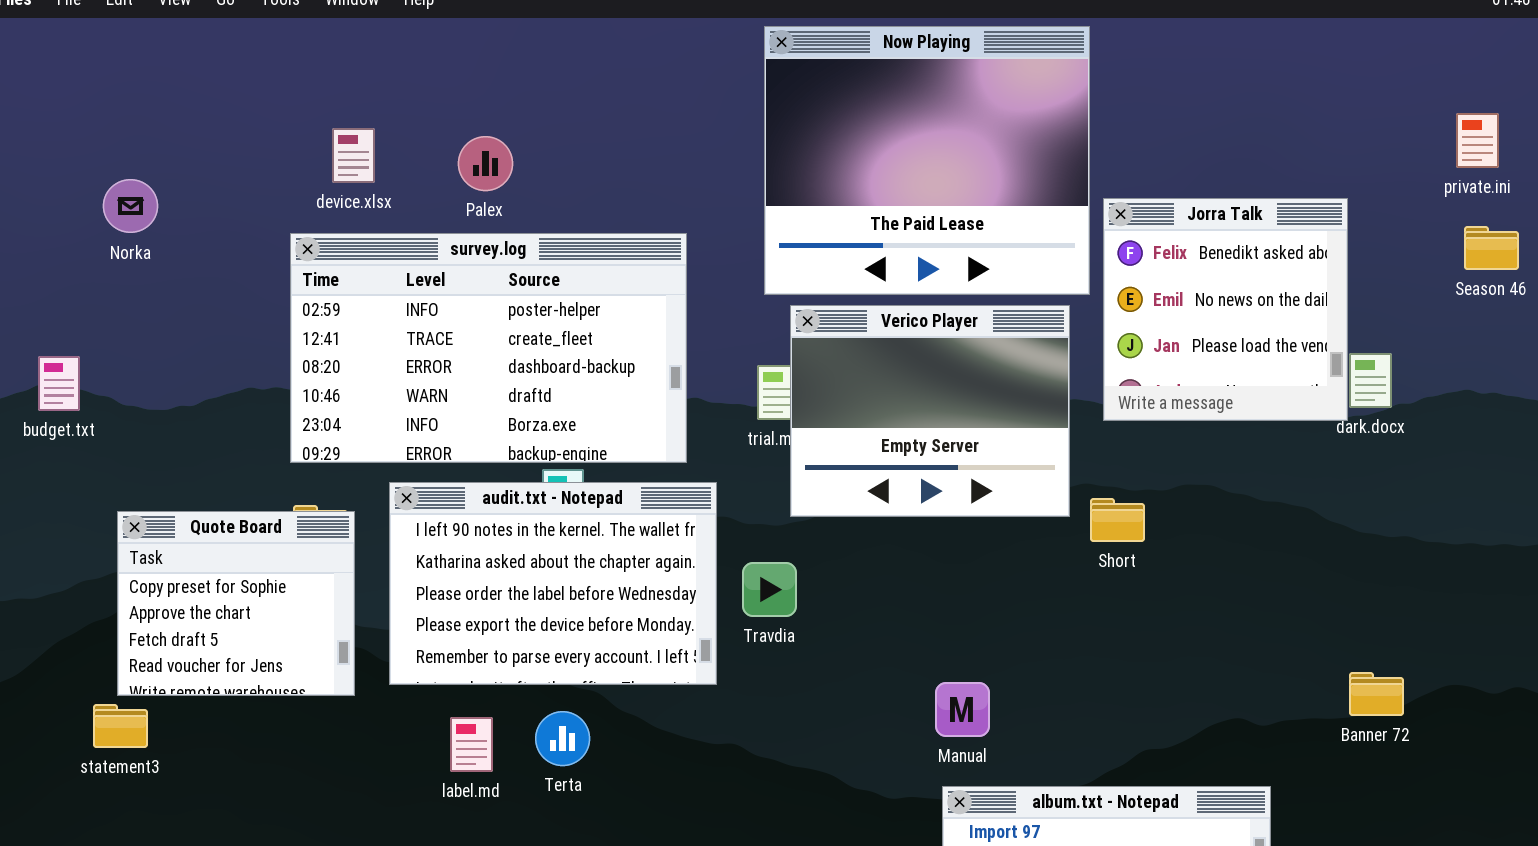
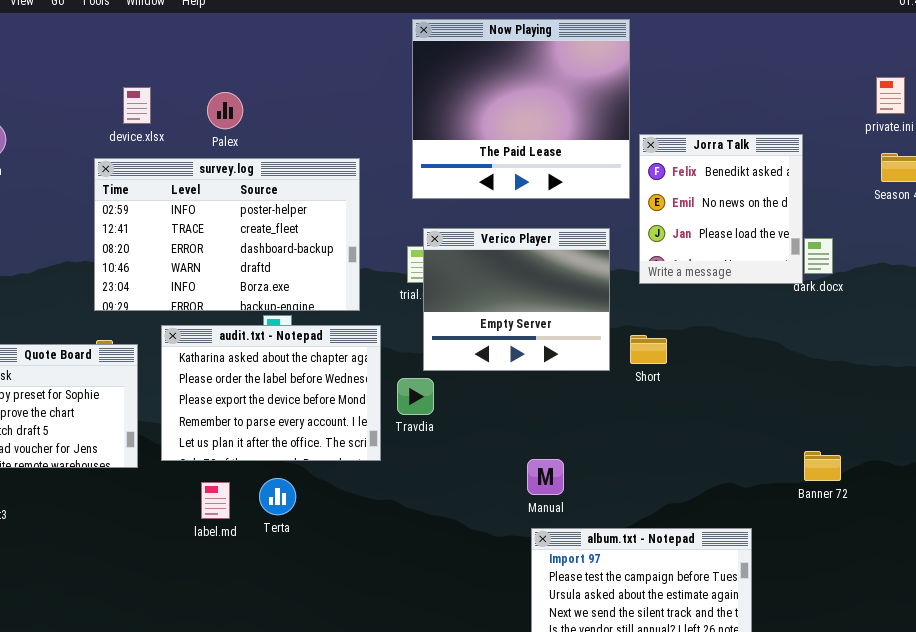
Verico Player: [790,305,1070,517] -> [423,228,610,371], moved
audit.txt - Notepad: [389,482,717,685] -> [161,325,381,461], scrolled down 1 row

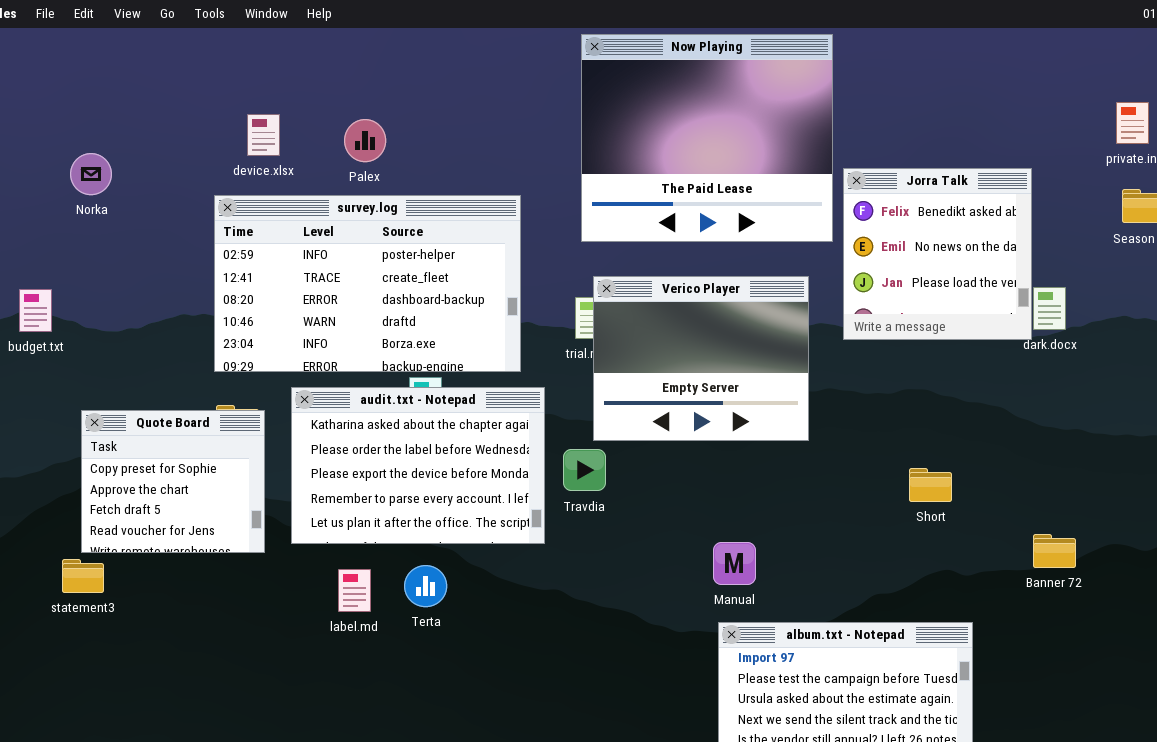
Short: [630,335,667,364] -> [909,468,952,502], moved

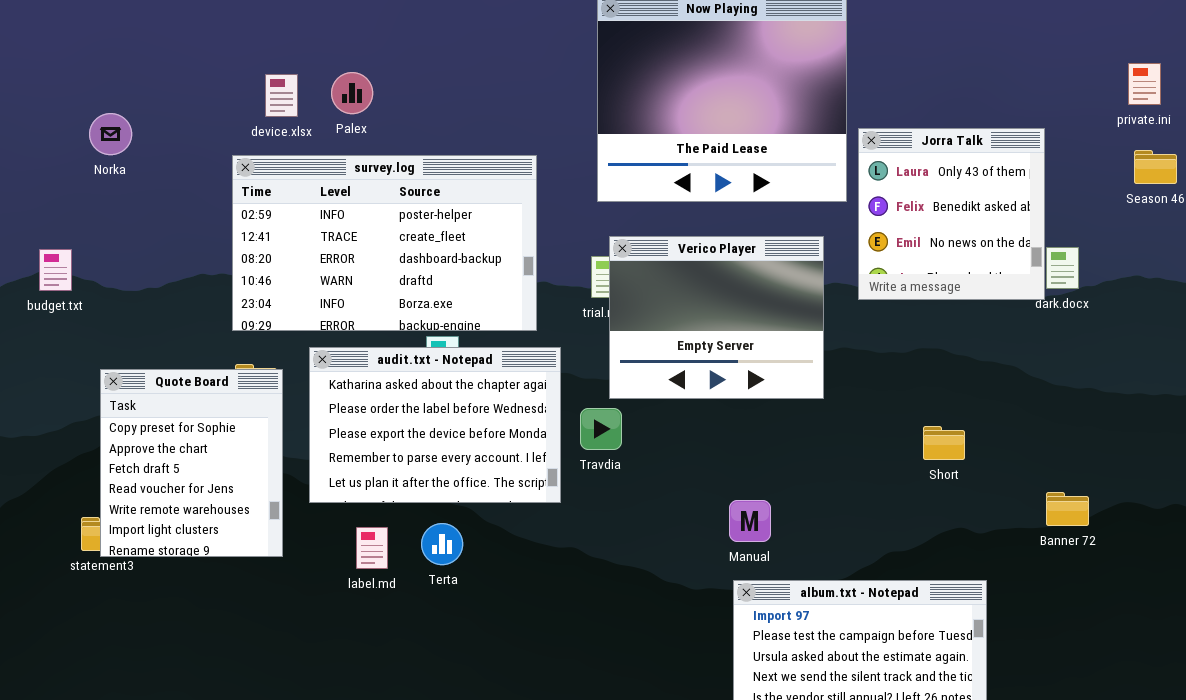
Palex: [344,119,386,162] -> [331,72,373,114], moved
Jorra Talk: [843,168,1032,340] -> [858,128,1045,300], scrolled up 1 row
Quote Board: [81,410,265,553] -> [100,369,283,557], resized

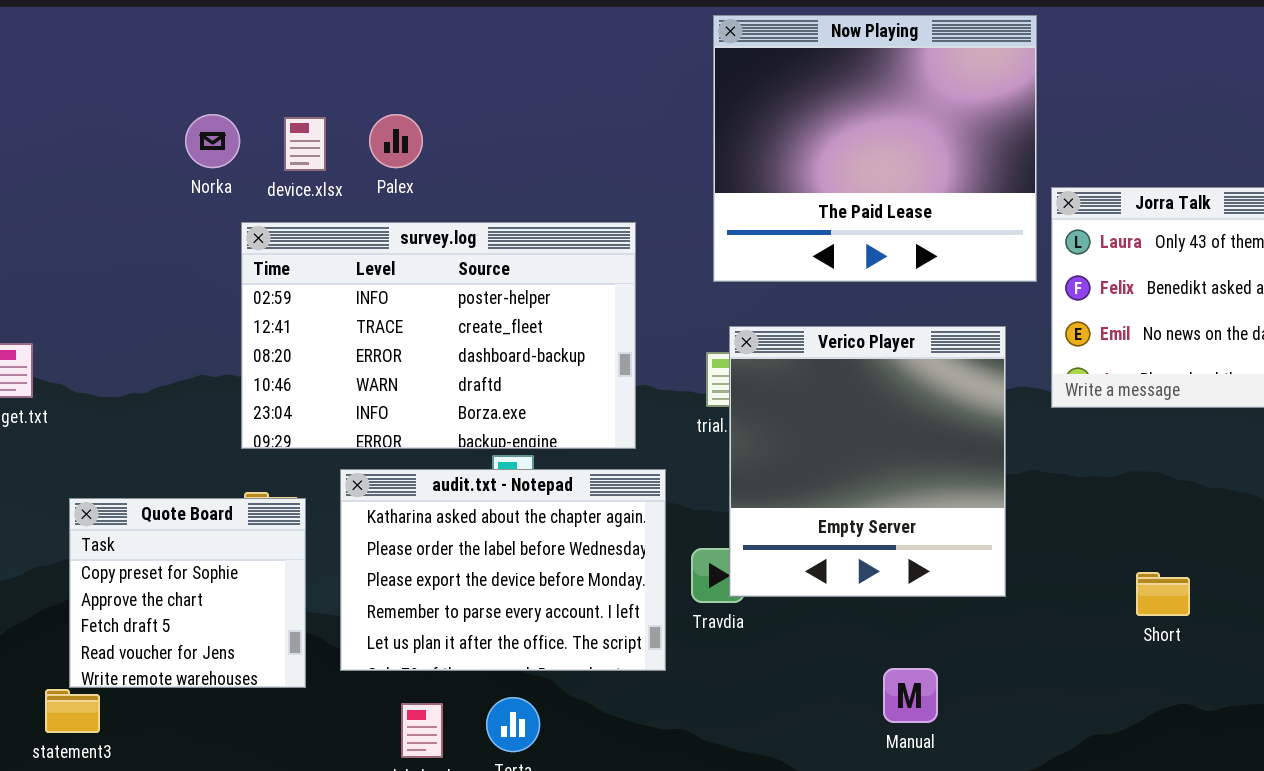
Norka: [89,113,132,155] -> [185,114,240,168], moved
Verico Player: [609,236,824,399] -> [729,326,1006,597], resized
Quote Board: [100,369,283,557] -> [69,498,306,688], resized

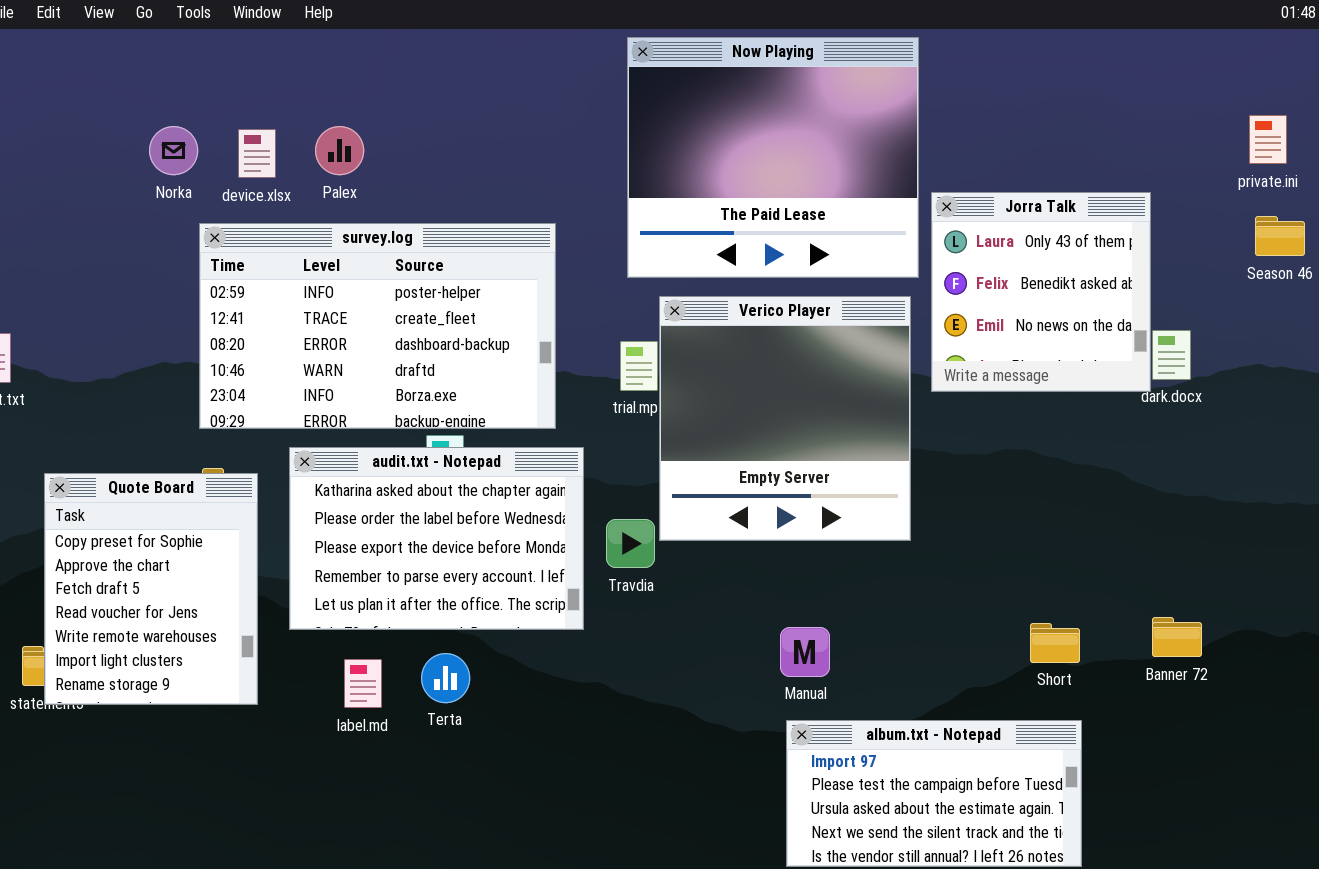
Verico Player: [729,326,1006,597] -> [659,296,911,541], moved
Quote Board: [69,498,306,688] -> [44,473,258,705], resized
Short: [1136,572,1190,616] -> [1030,623,1080,663], moved

